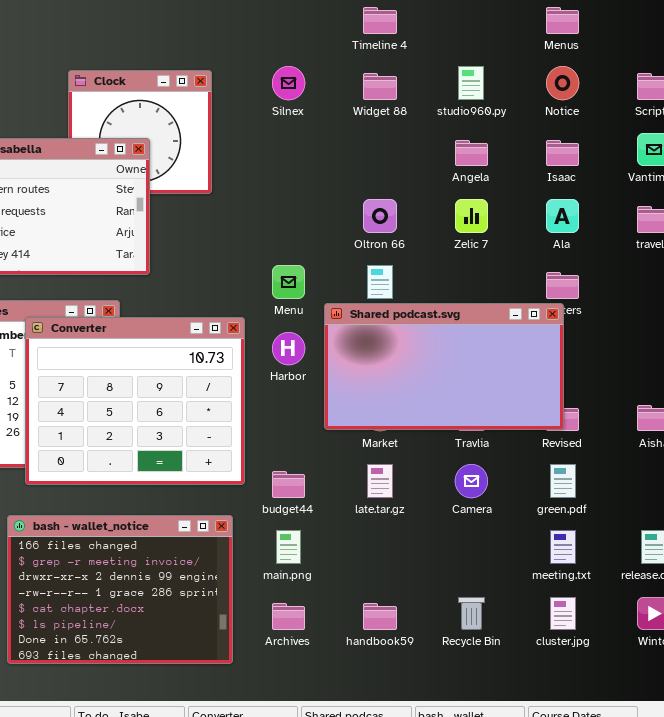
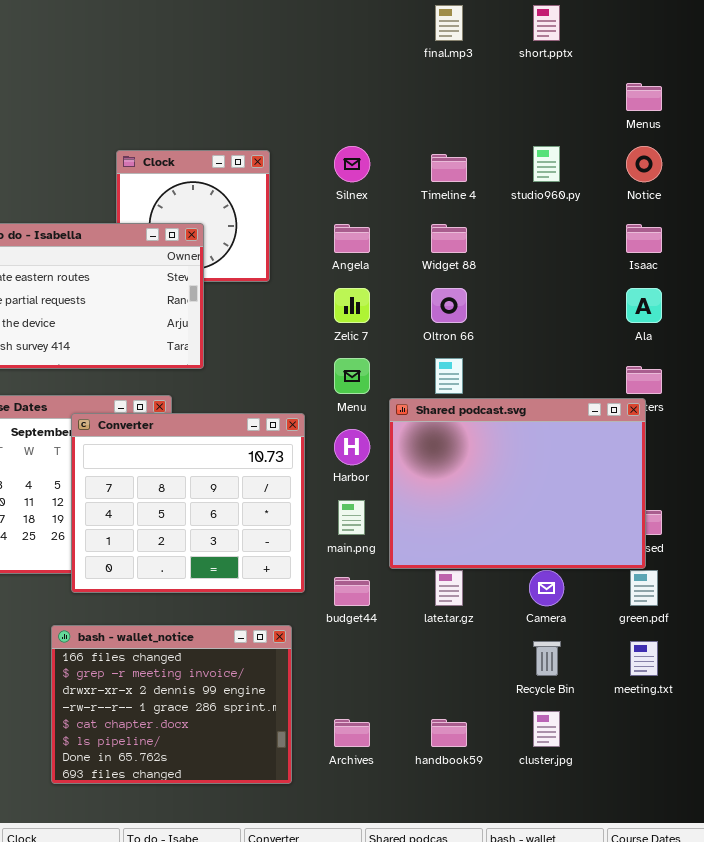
Timeline 4: [363,7,397,34] -> [431,154,467,182], moved
Widget 88: [363,73,397,100] -> [431,224,467,253], moved
Angela: [455,140,488,166] -> [334,224,370,253], moved
Zelic 7: [455,199,488,233] -> [334,288,370,323], moved
Shared podcast.svg: [324,303,564,430] -> [389,398,646,569], resized
main.png: [276,530,301,564] -> [338,500,365,535], moved
Recycle Bin: [458,597,485,630] -> [533,641,561,676], moved
cluster.jpg: [550,597,576,630] -> [533,711,560,747], moved

